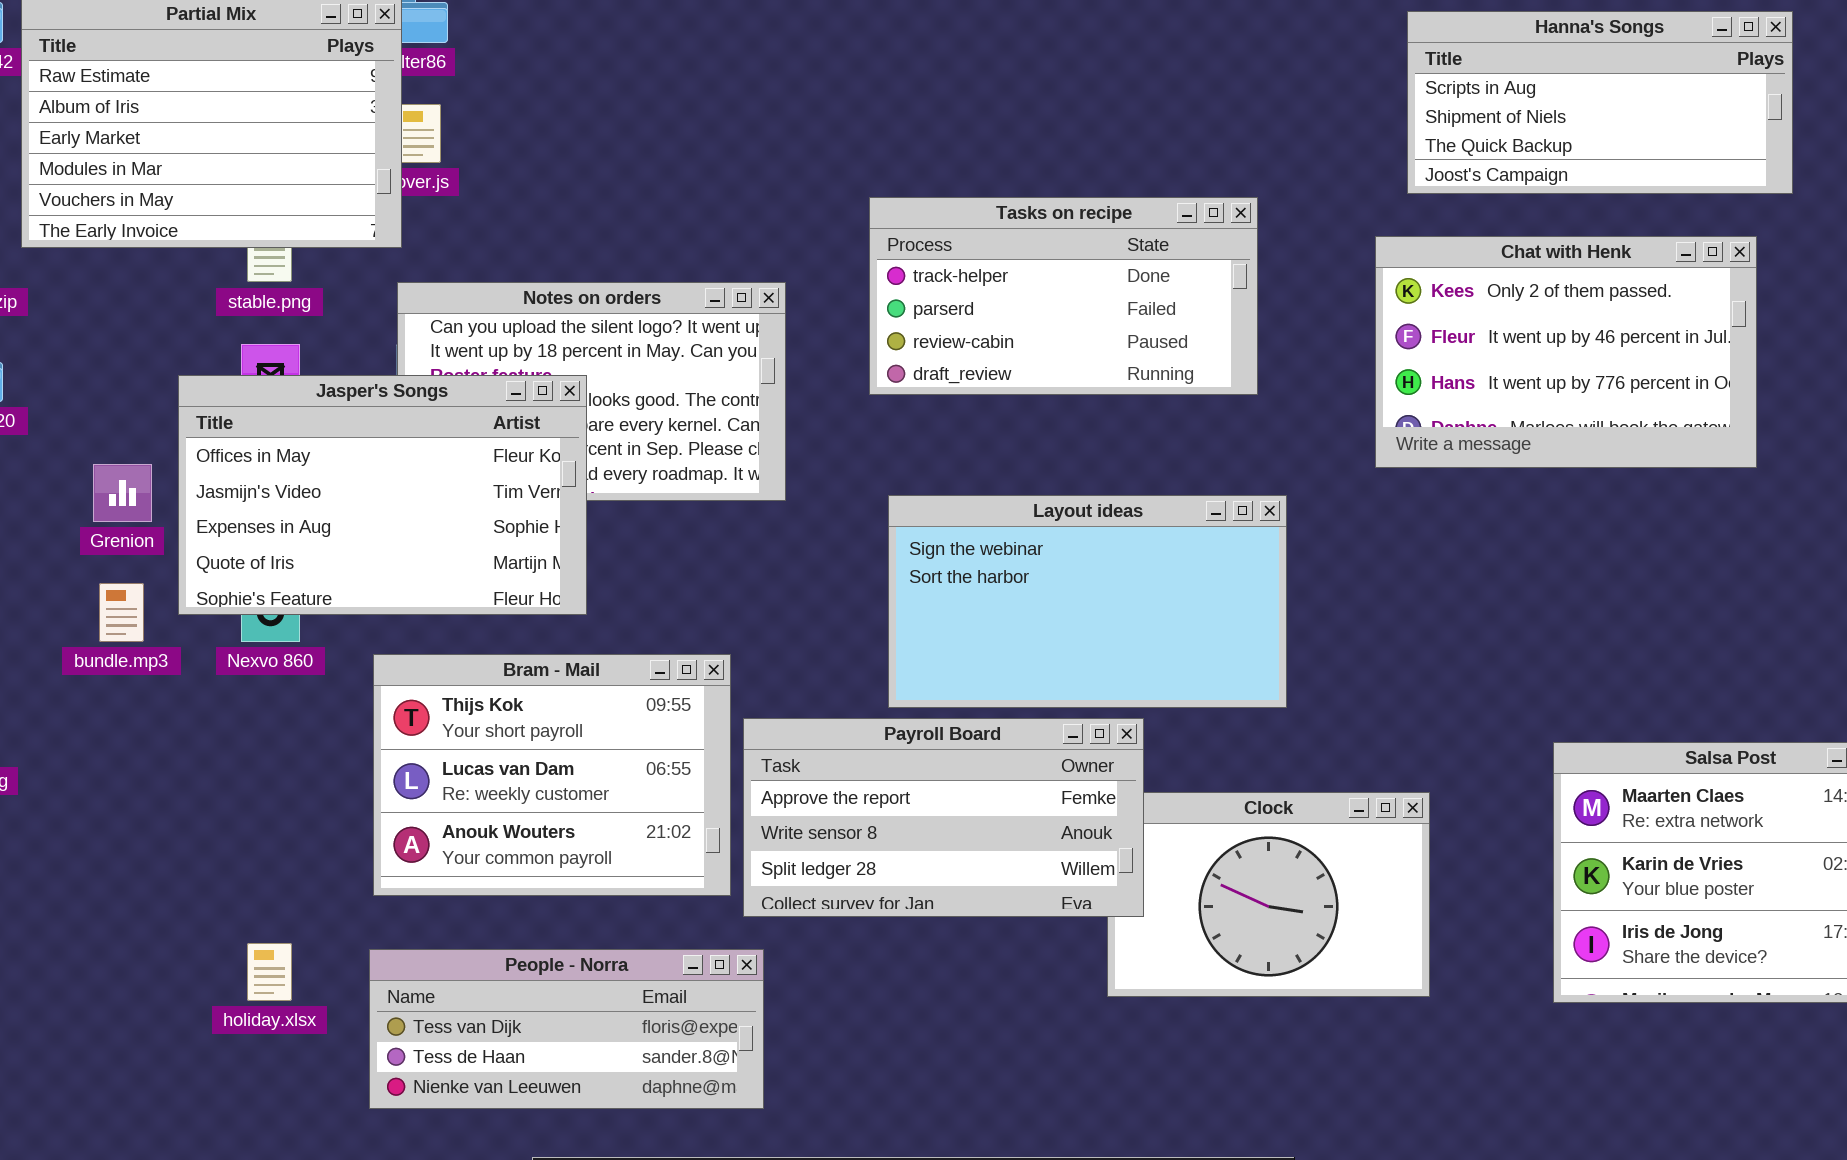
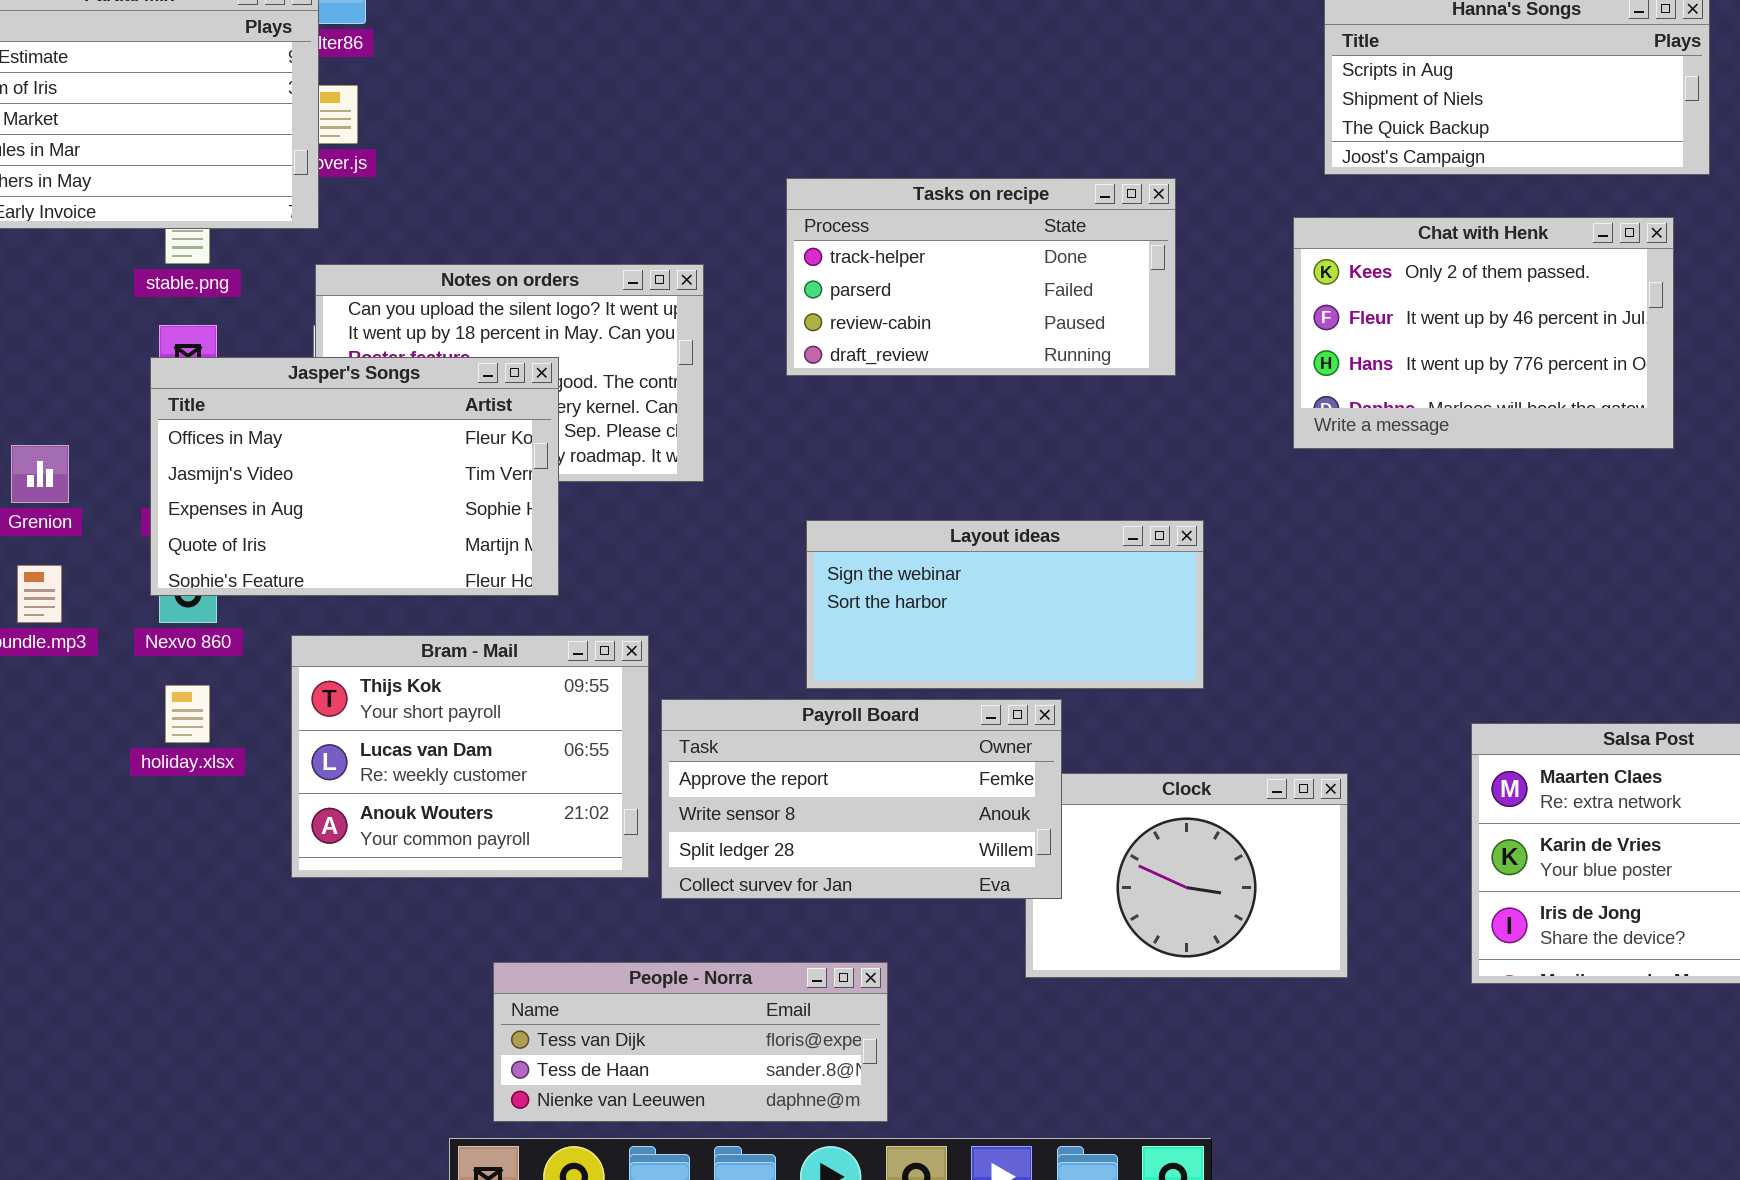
Jasper's Songs: [178,375,587,615] -> [150,357,559,596], moved
Layout ideas: [888,495,1287,708] -> [806,520,1204,689], resized
holiday.xlsx: [247,943,292,1001] -> [165,685,210,743], moved
People - Norra: [369,949,764,1109] -> [493,962,888,1122], moved

